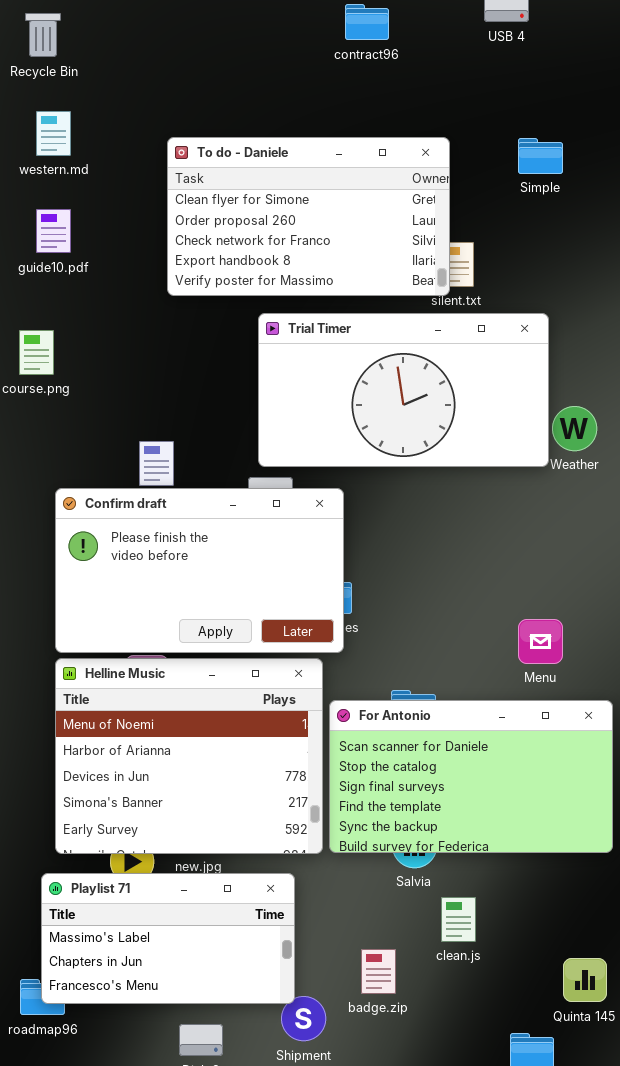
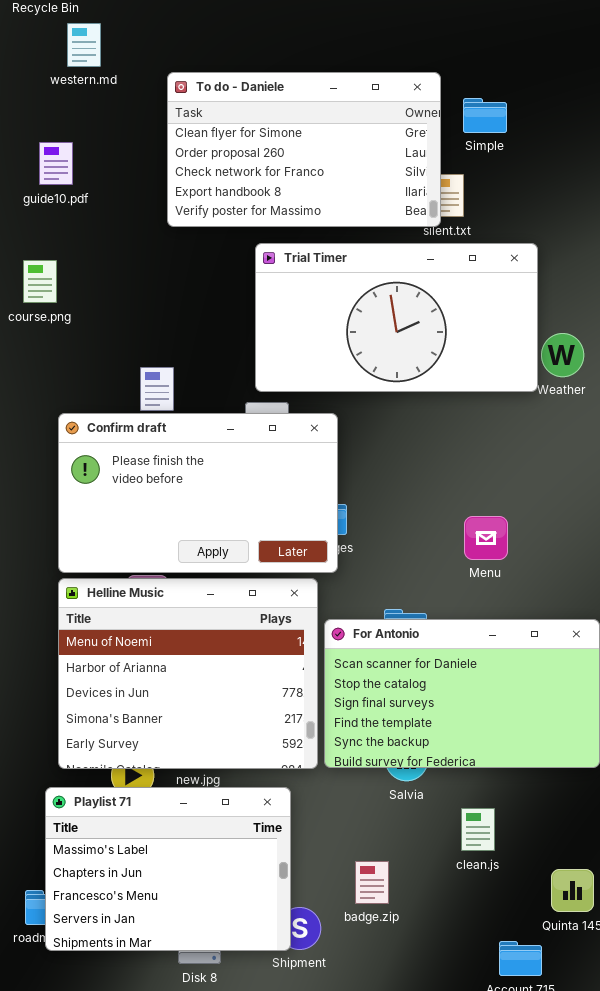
western.md: [36,111,71,156] -> [67,23,101,67], moved
Simple: [518,138,563,174] -> [463,98,507,133], moved
Menu: [518,619,563,664] -> [464,516,508,560], moved
Playlist 71: [41,873,295,1004] -> [45,787,291,951], resized
clean.js: [441,897,476,942] -> [461,808,495,851], moved

